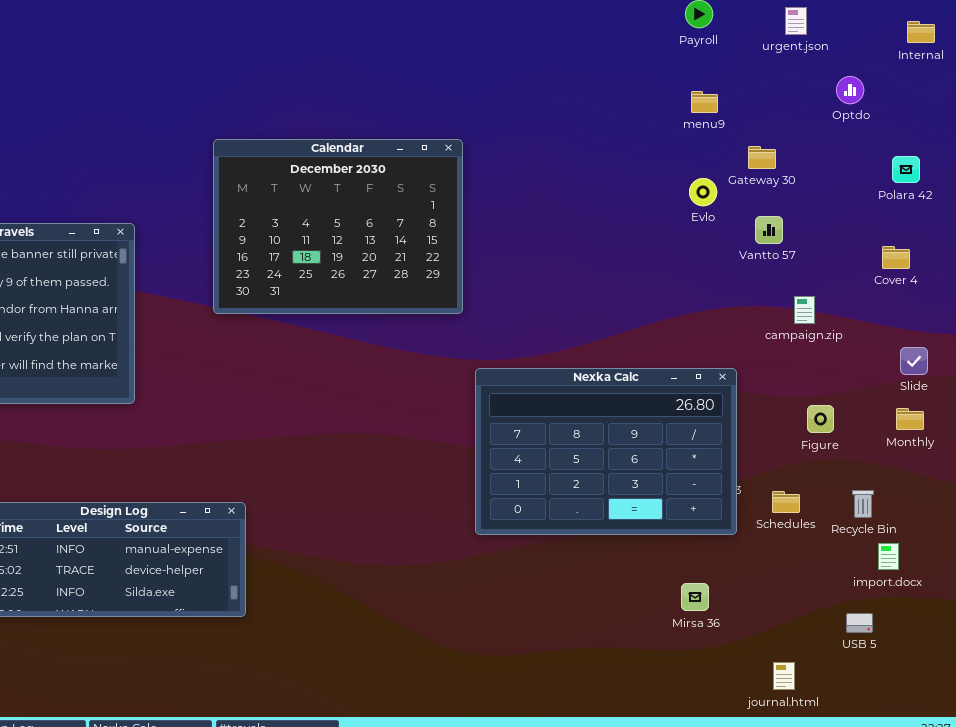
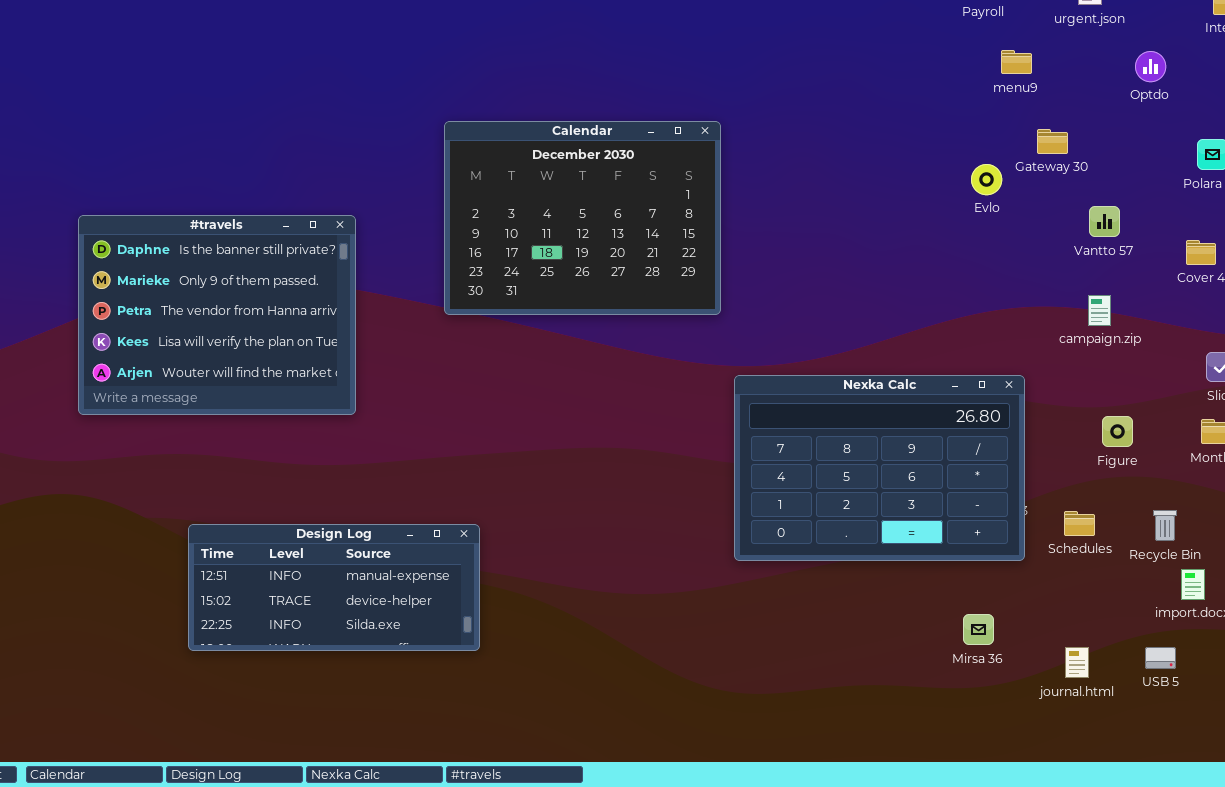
menu9: [691,91,718,113] -> [1001,50,1032,74], moved
Vantto 57: [755,216,783,244] -> [1089,206,1120,237], moved
journal.html: [773,662,795,690] -> [1065,647,1089,678], moved

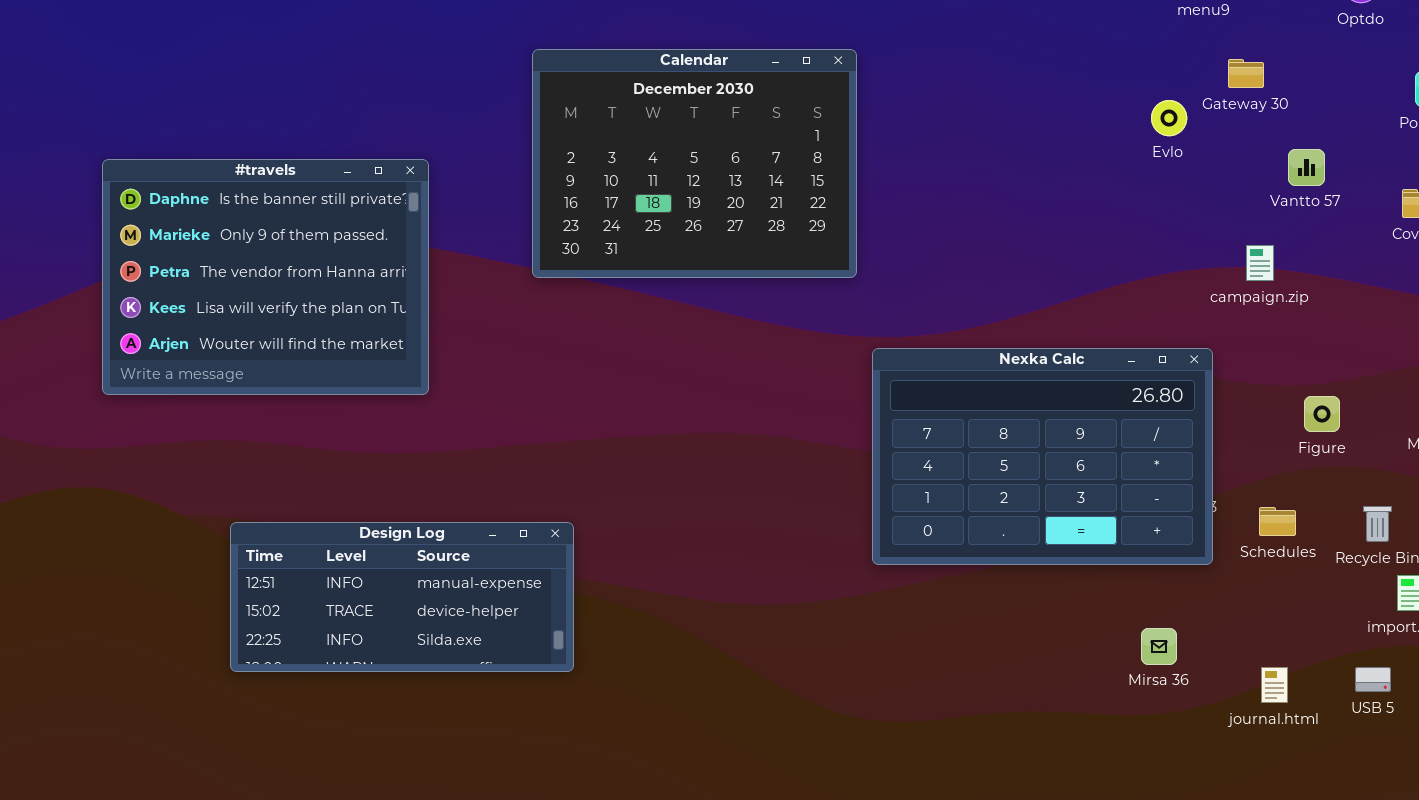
campaign.zip: [1088,295,1111,326] -> [1246,245,1274,281], moved

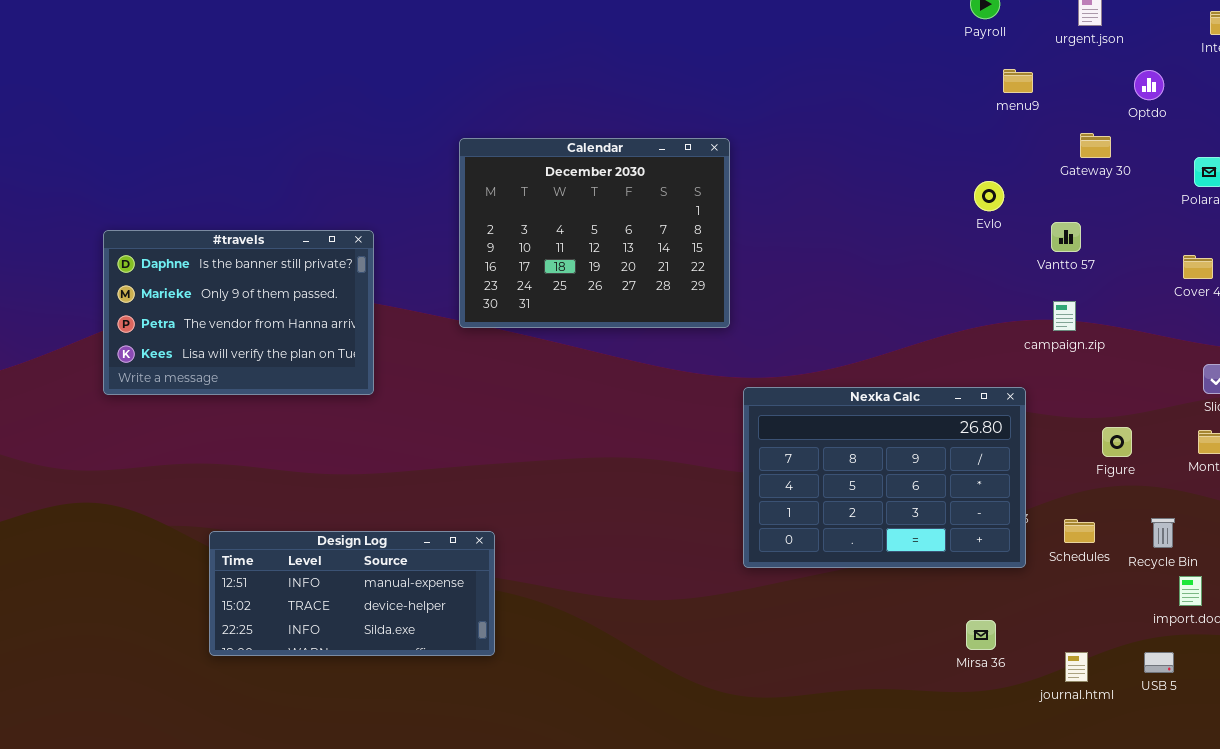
Gateway 30: [1228,59,1264,88] -> [1080,133,1111,158], moved
Vantto 57: [1288,149,1325,186] -> [1051,222,1081,252], moved
#travels: [102,159,429,395] -> [103,230,374,395], resized

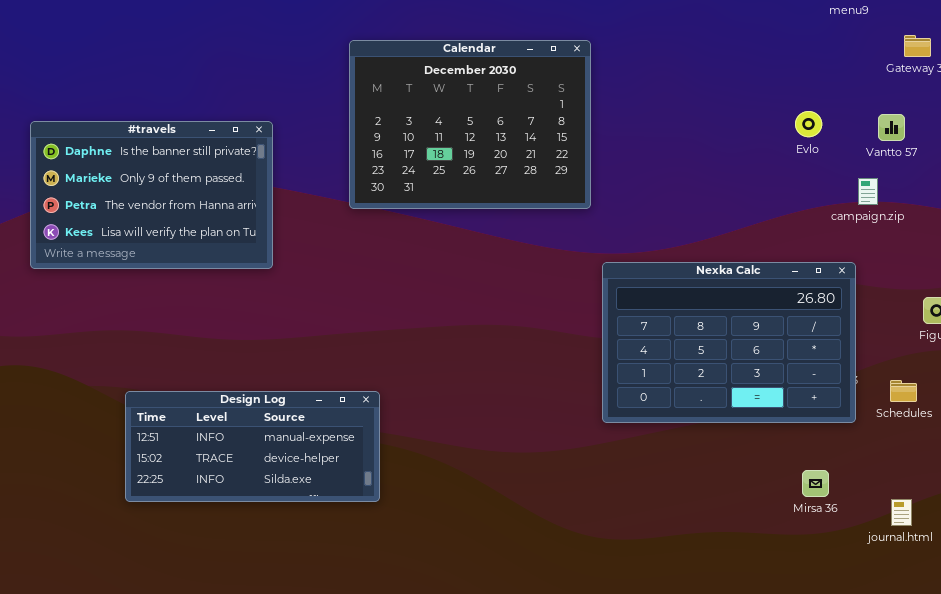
Evlo: [974,181,1004,211] -> [795,111,822,137], moved
campaign.zip: [1053,301,1076,331] -> [858,178,878,205], moved

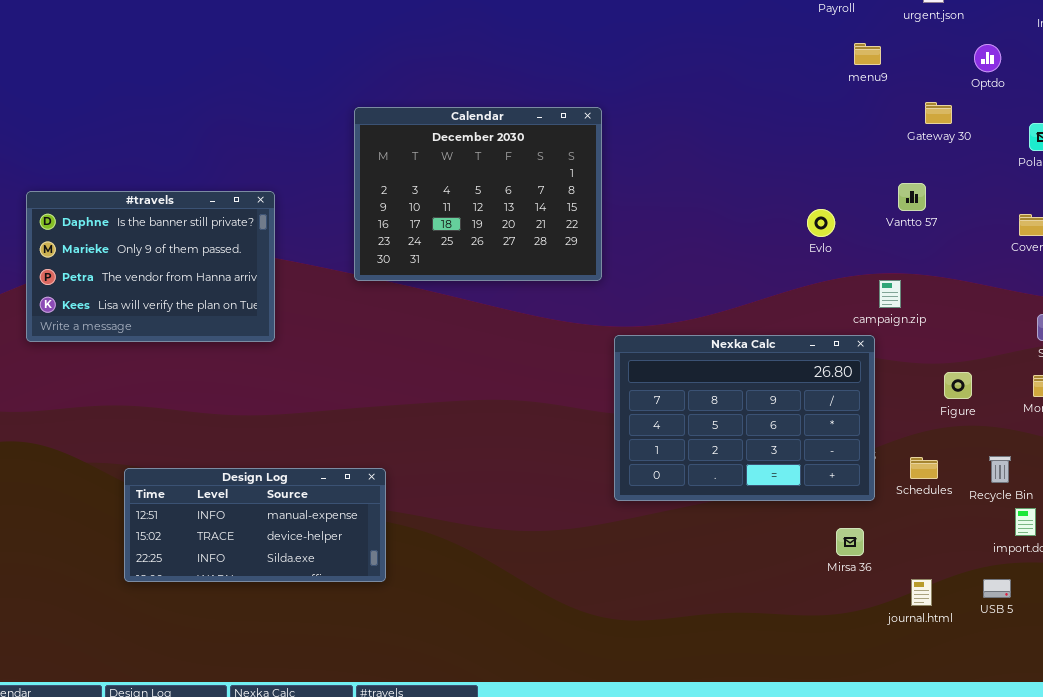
Evlo: [795,111,822,137] -> [807,209,835,237], moved
campaign.zip: [858,178,878,205] -> [879,280,901,308], moved
Mirsa 36: [802,470,829,497] -> [836,528,864,556], moved

